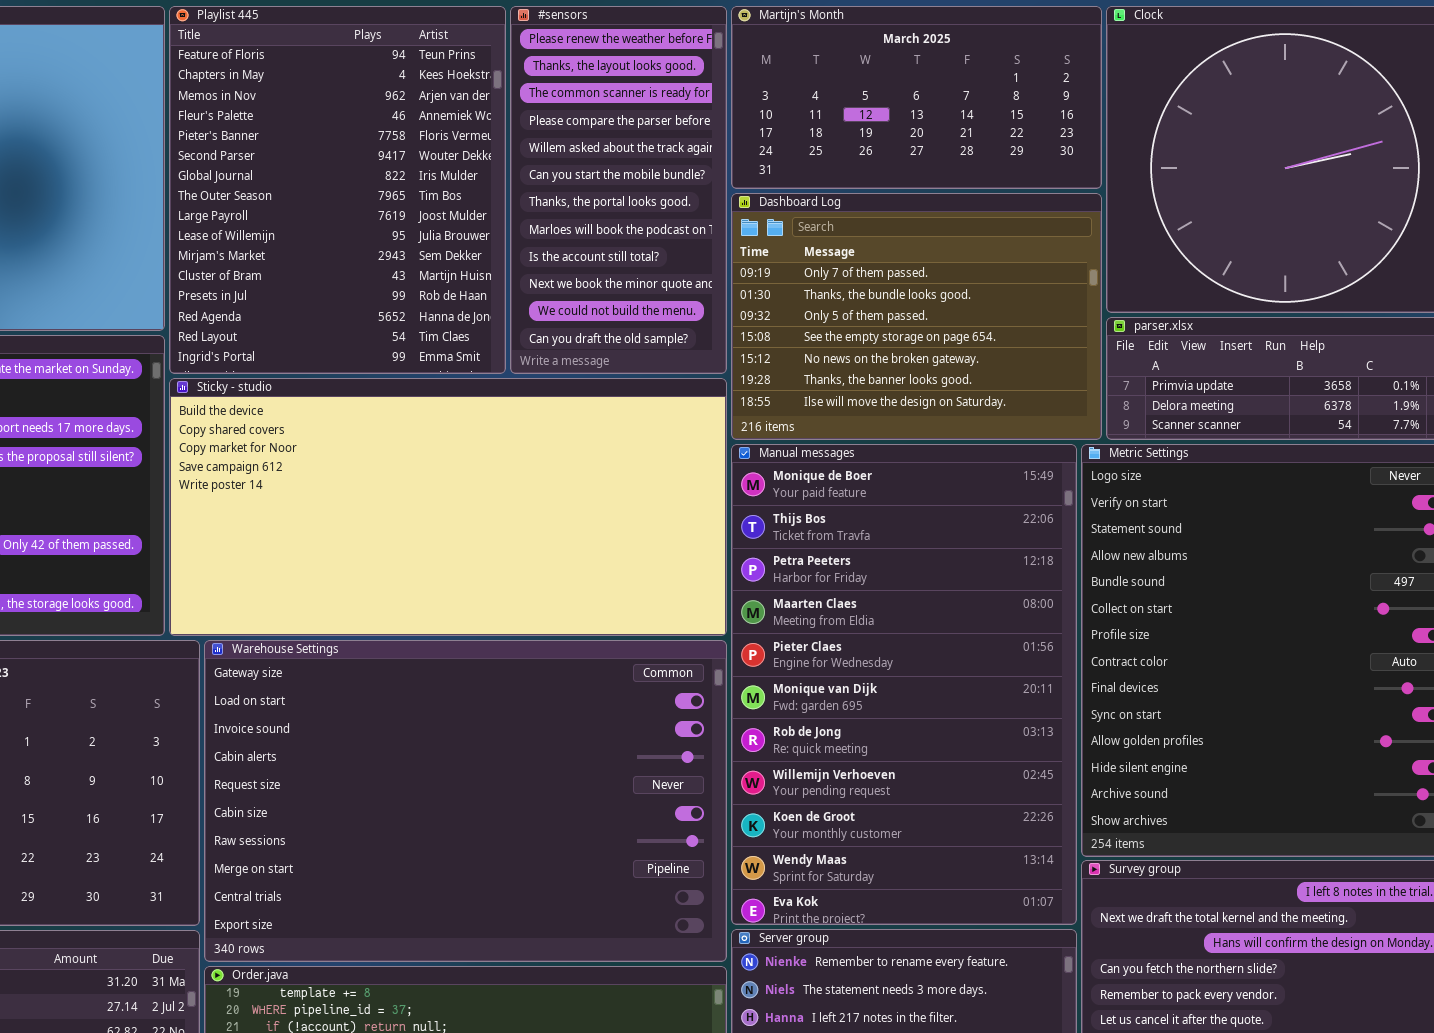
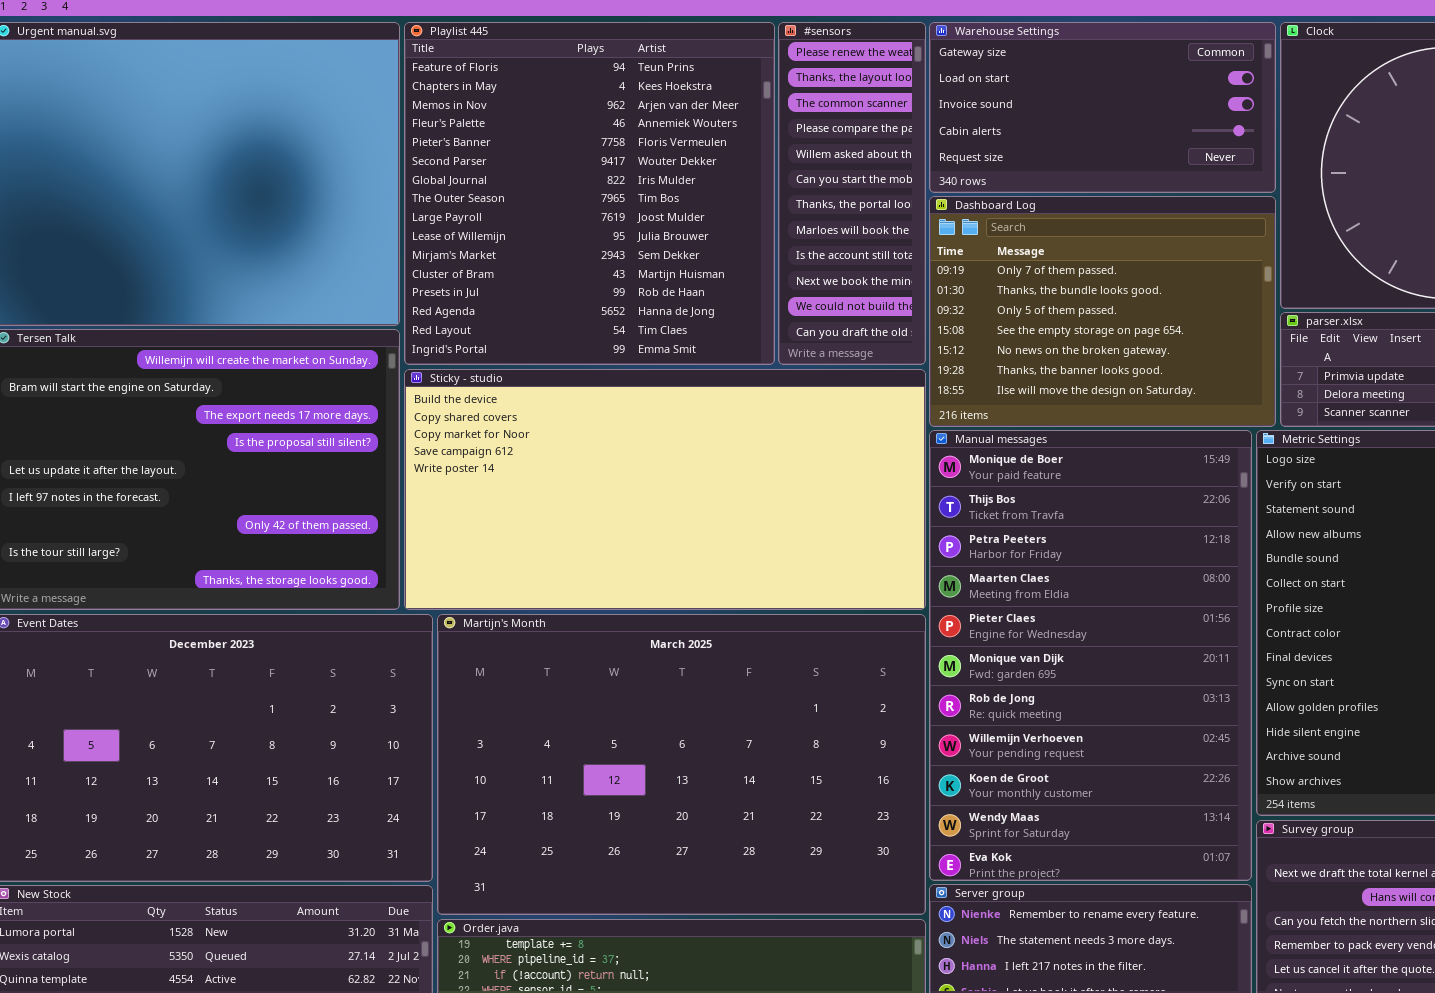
Playlist 445: [169,6,506,374] -> [404,22,775,365], resized
#sensors: [510,6,727,374] -> [778,22,926,365], resized
Martijn's Month: [731,6,1102,189] -> [437,614,926,915], moved, resized
Warehouse Settings: [204,640,727,962] -> [929,22,1276,193], moved, resized

